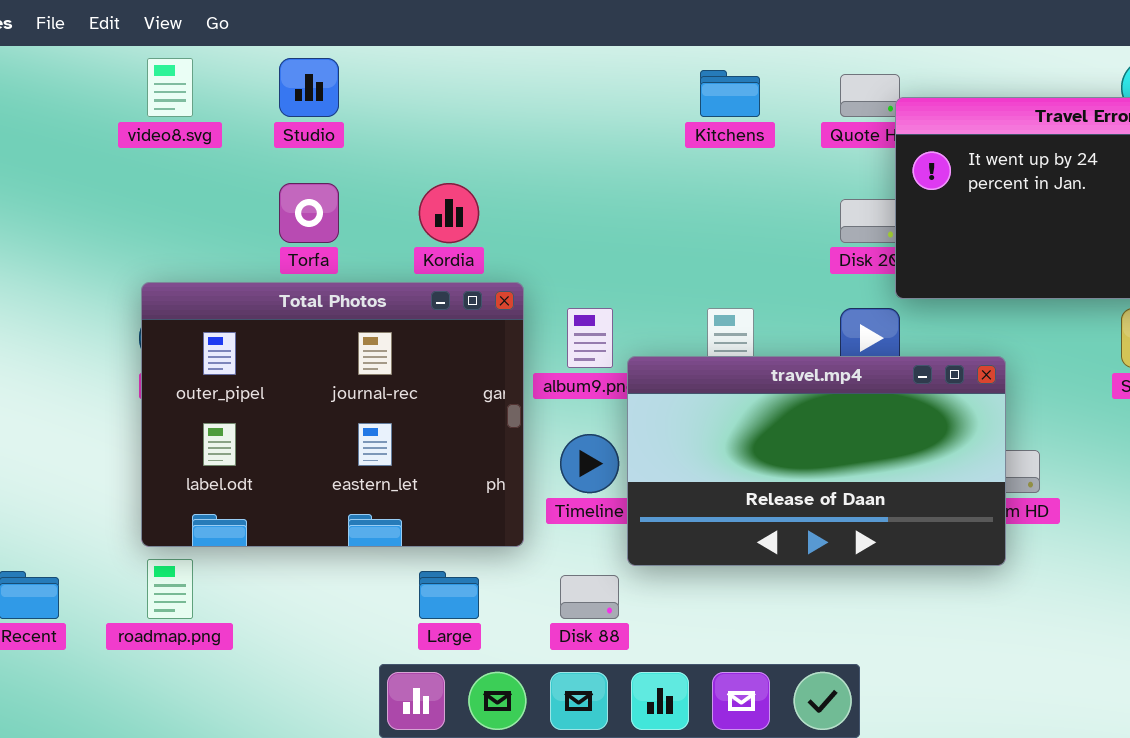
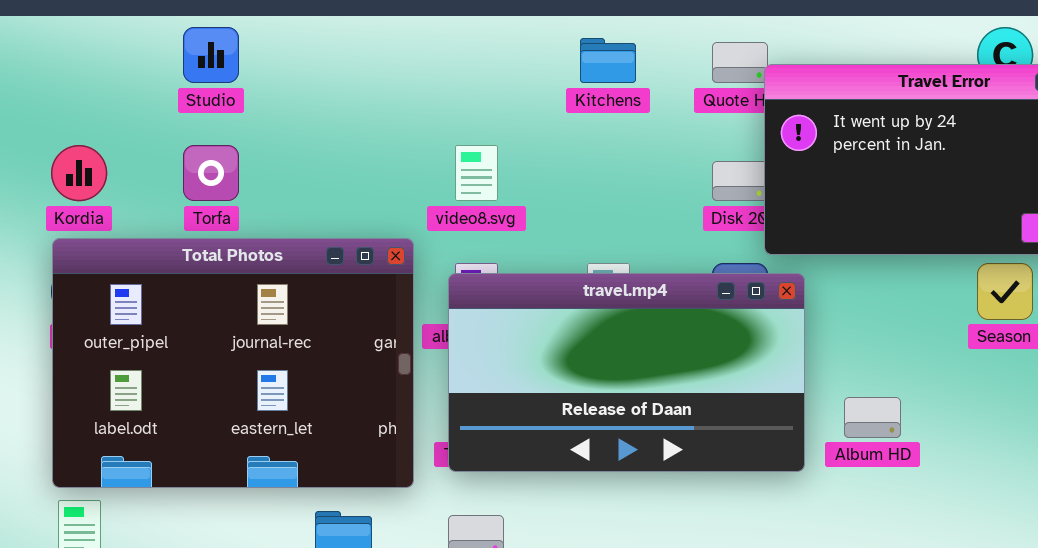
video8.svg: [147,58,193,117] -> [455,145,498,201], moved
Kordia: [419,183,479,243] -> [51,145,107,201], moved
travel.mp4: [627,356,1006,566] -> [448,273,805,472], moved

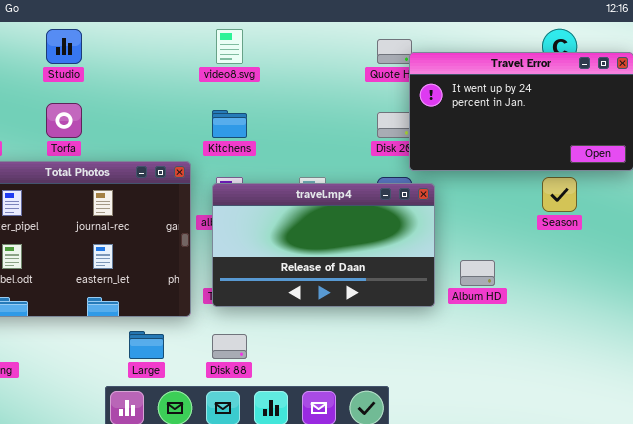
Kitchens: [580,38,636,83] -> [212,110,247,138], moved
video8.svg: [455,145,498,201] -> [216,29,243,64], moved

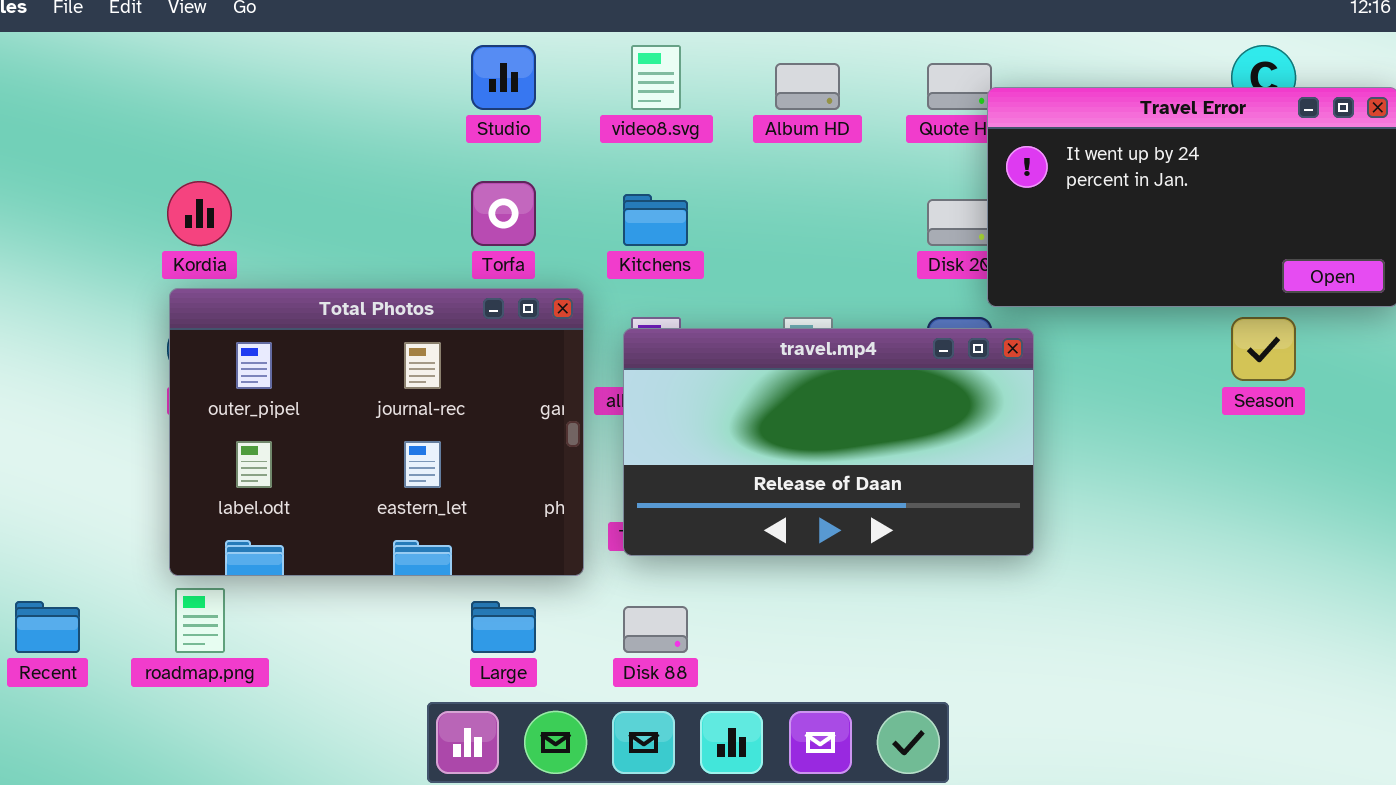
Studio: [46,29,82,64] -> [471,45,536,110], moved
Torfa: [46,103,82,138] -> [471,181,536,246], moved
Album HD: [460,260,495,286] -> [775,63,840,110], moved

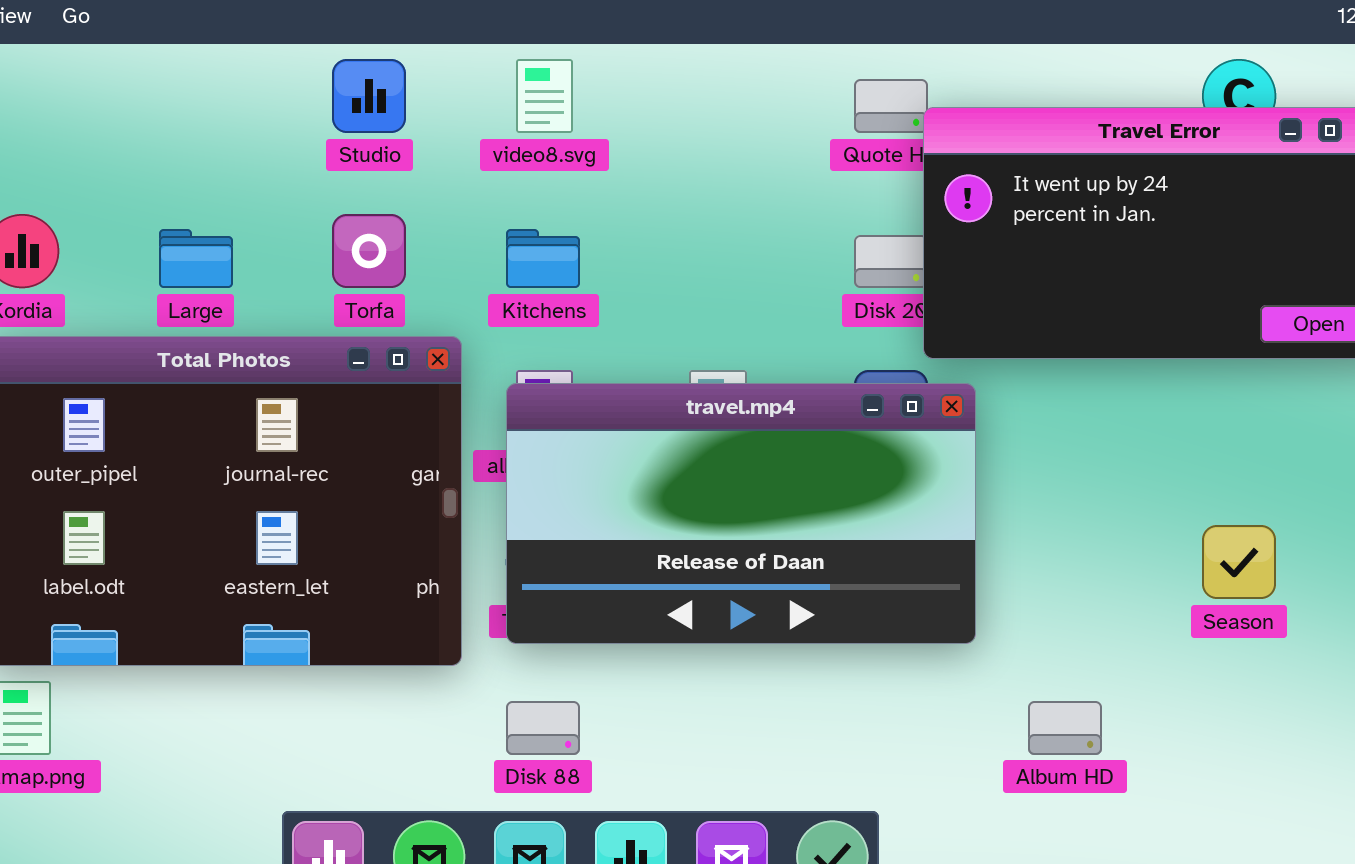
Album HD: [775,63,840,110] -> [1028,701,1102,755], moved
Season: [1231,317,1296,381] -> [1202,525,1276,599], moved
Large: [471,601,536,653] -> [159,229,233,288], moved

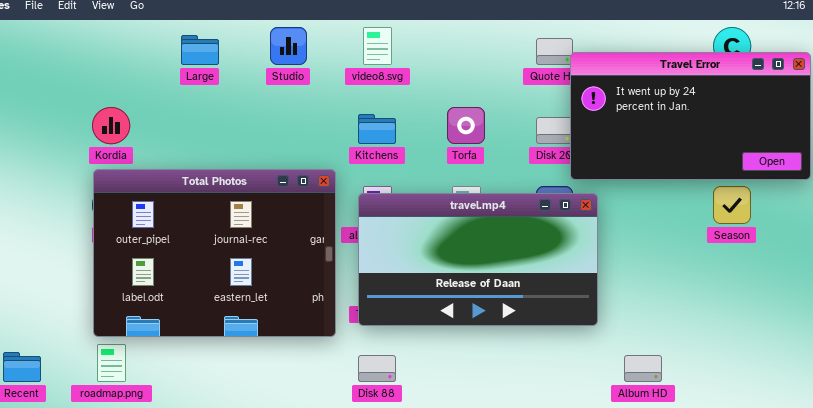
Torfa: [332,214,406,288] -> [447,107,485,144], moved
Large: [159,229,233,288] -> [181,35,219,65], moved
Season: [1202,525,1276,599] -> [713,186,751,224], moved

